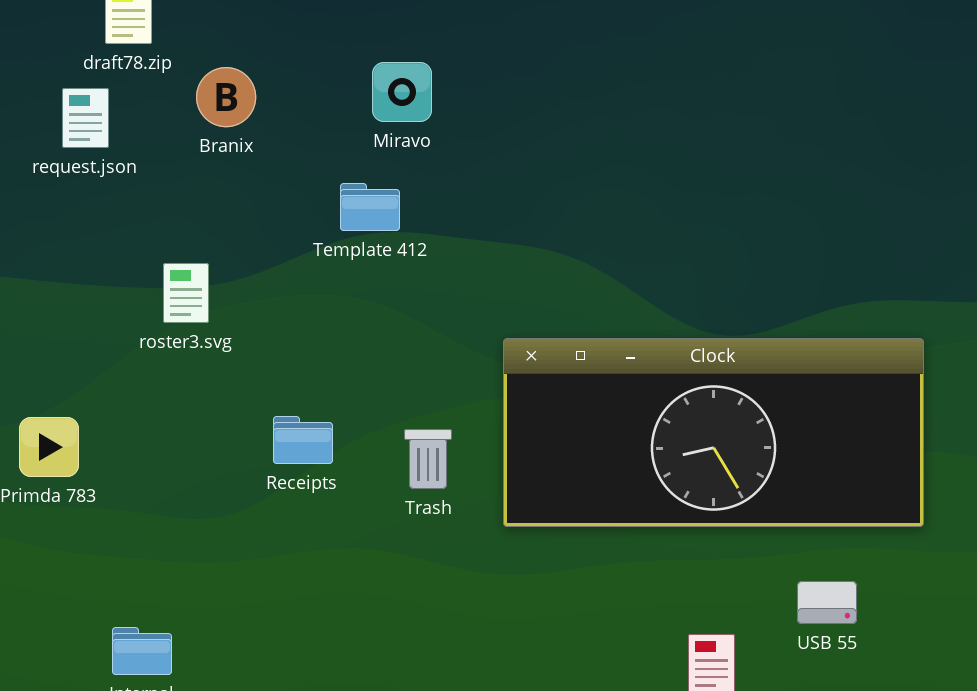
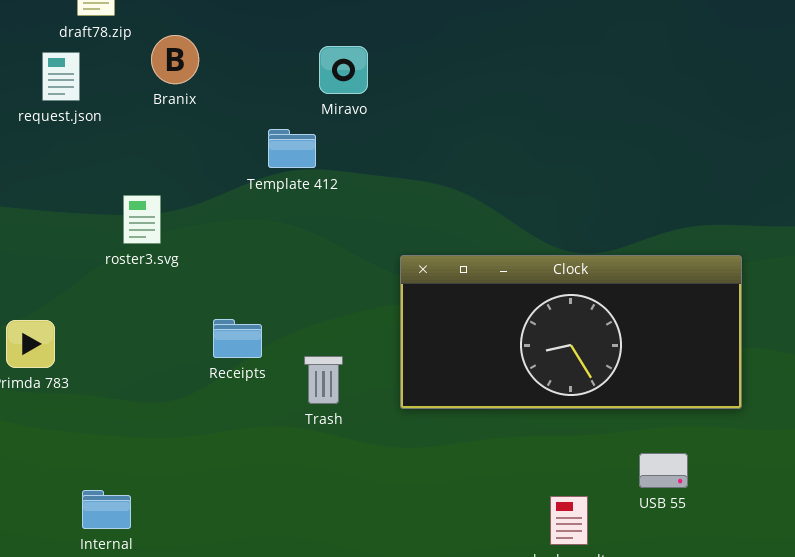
Miravo: [372,62,432,122] -> [319,46,368,94], moved
Trash: [404,429,452,489] -> [304,356,343,404], moved

